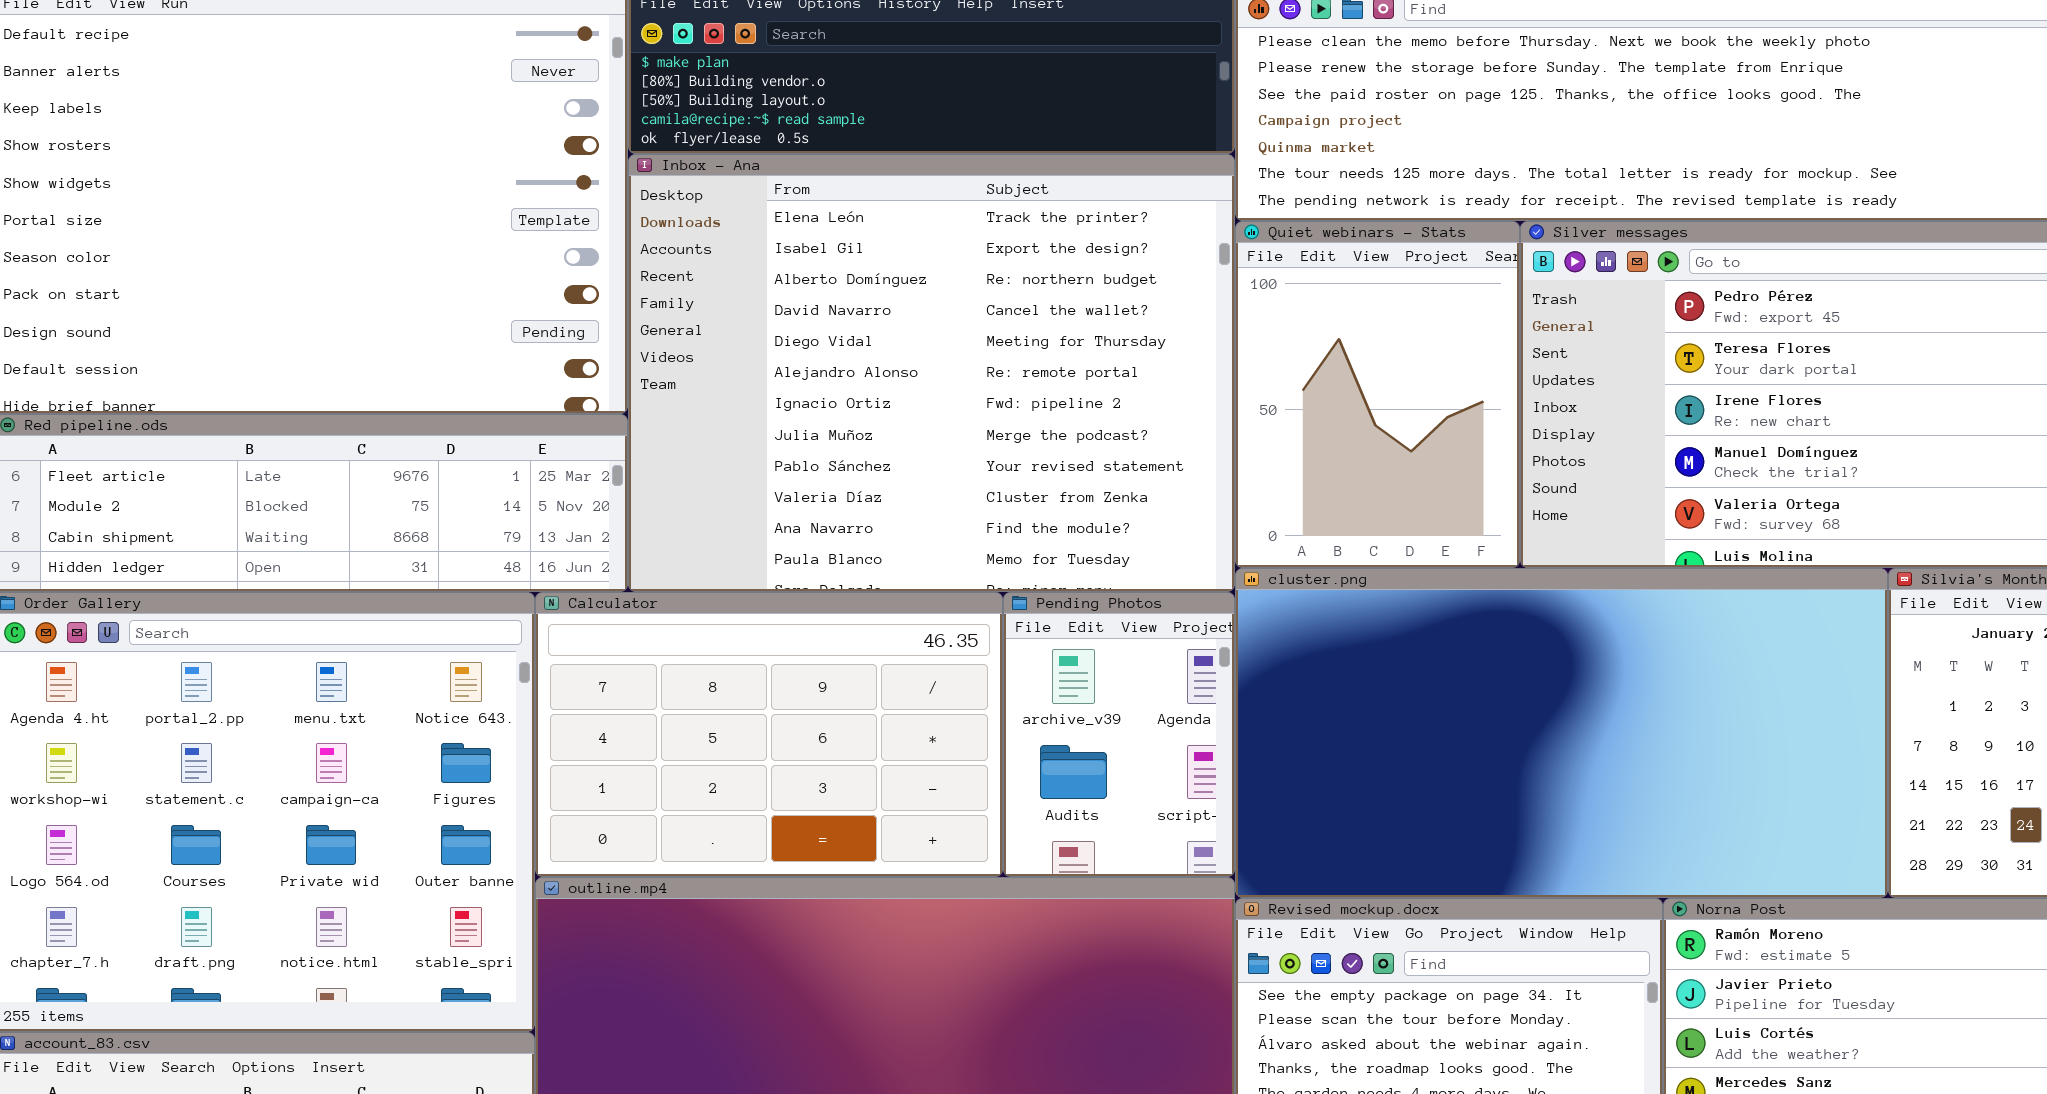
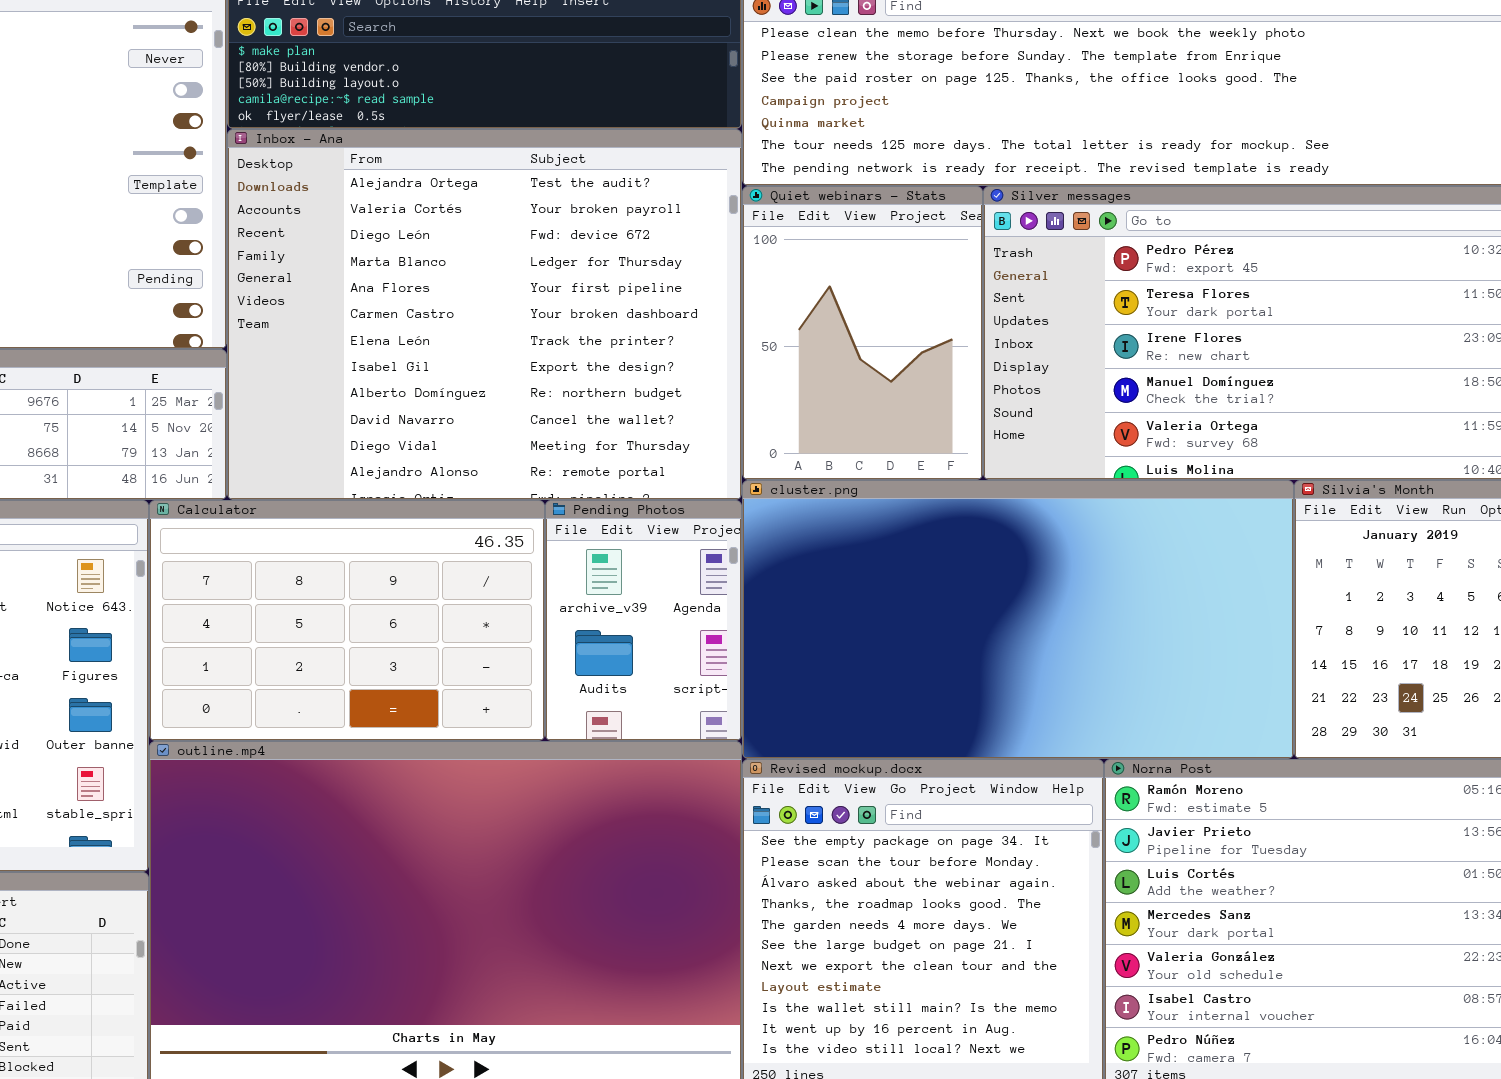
Inbox - Ana: [628,154,1235,592] -> [227,129,742,500], scrolled up 6 rows

